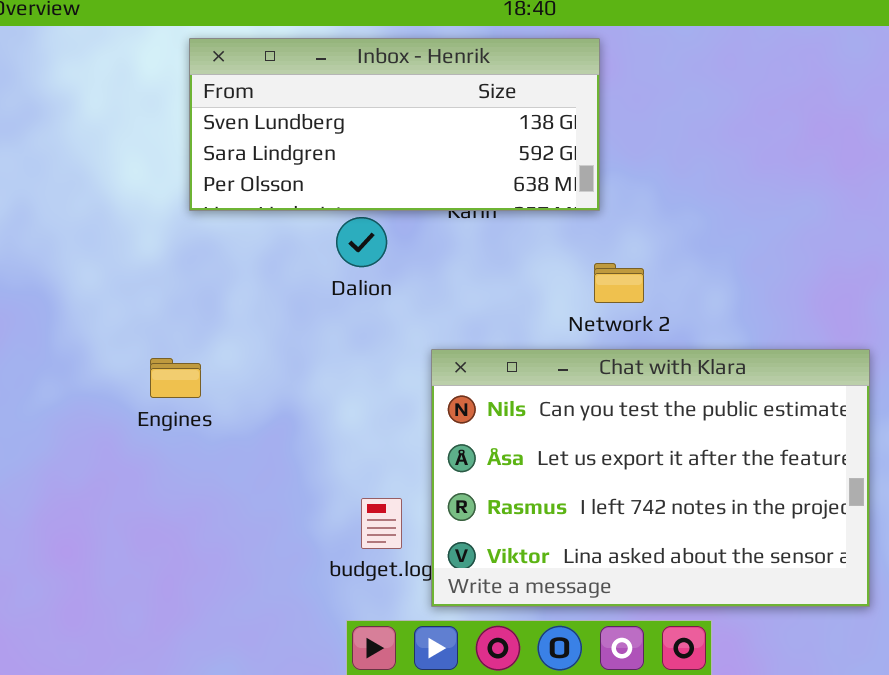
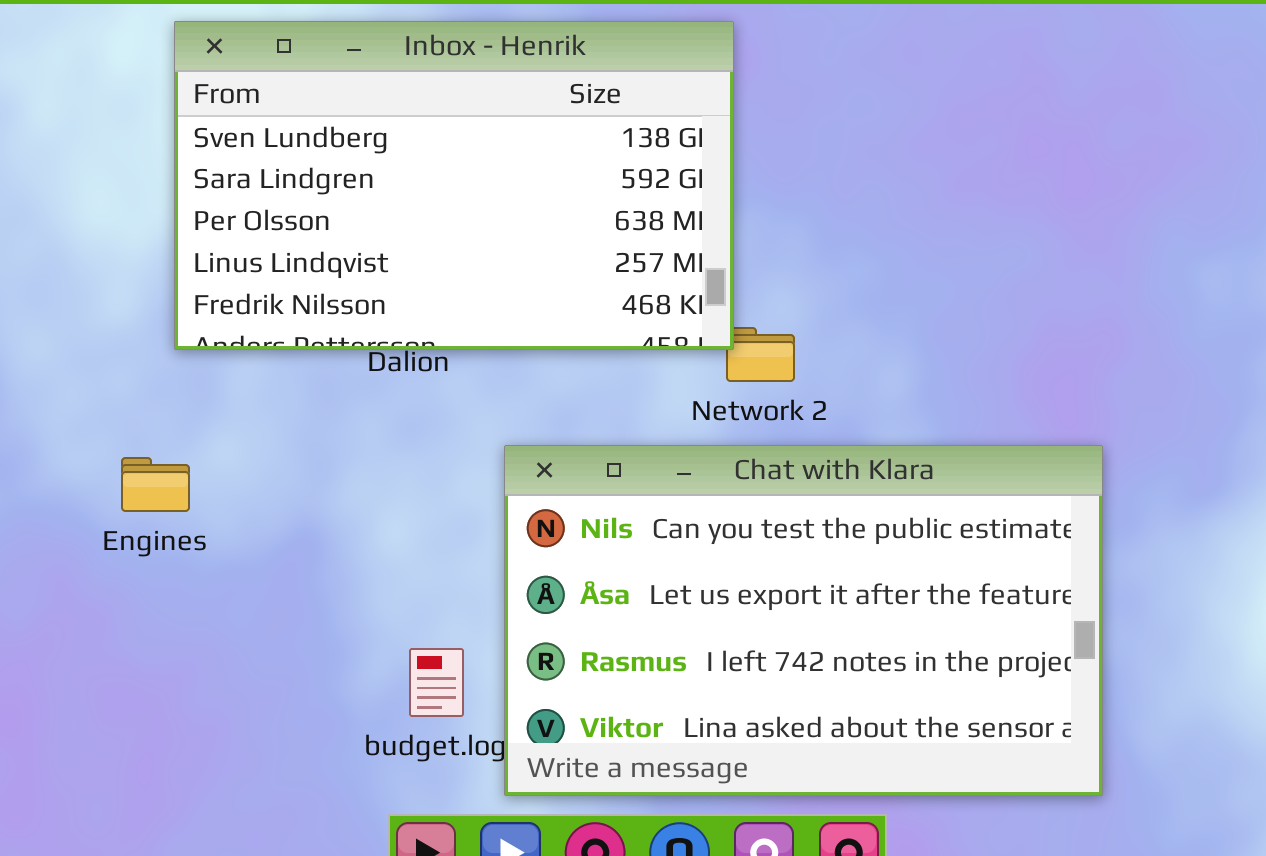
Inbox - Henrik: [189,38,600,211] -> [174,21,734,350], resized

